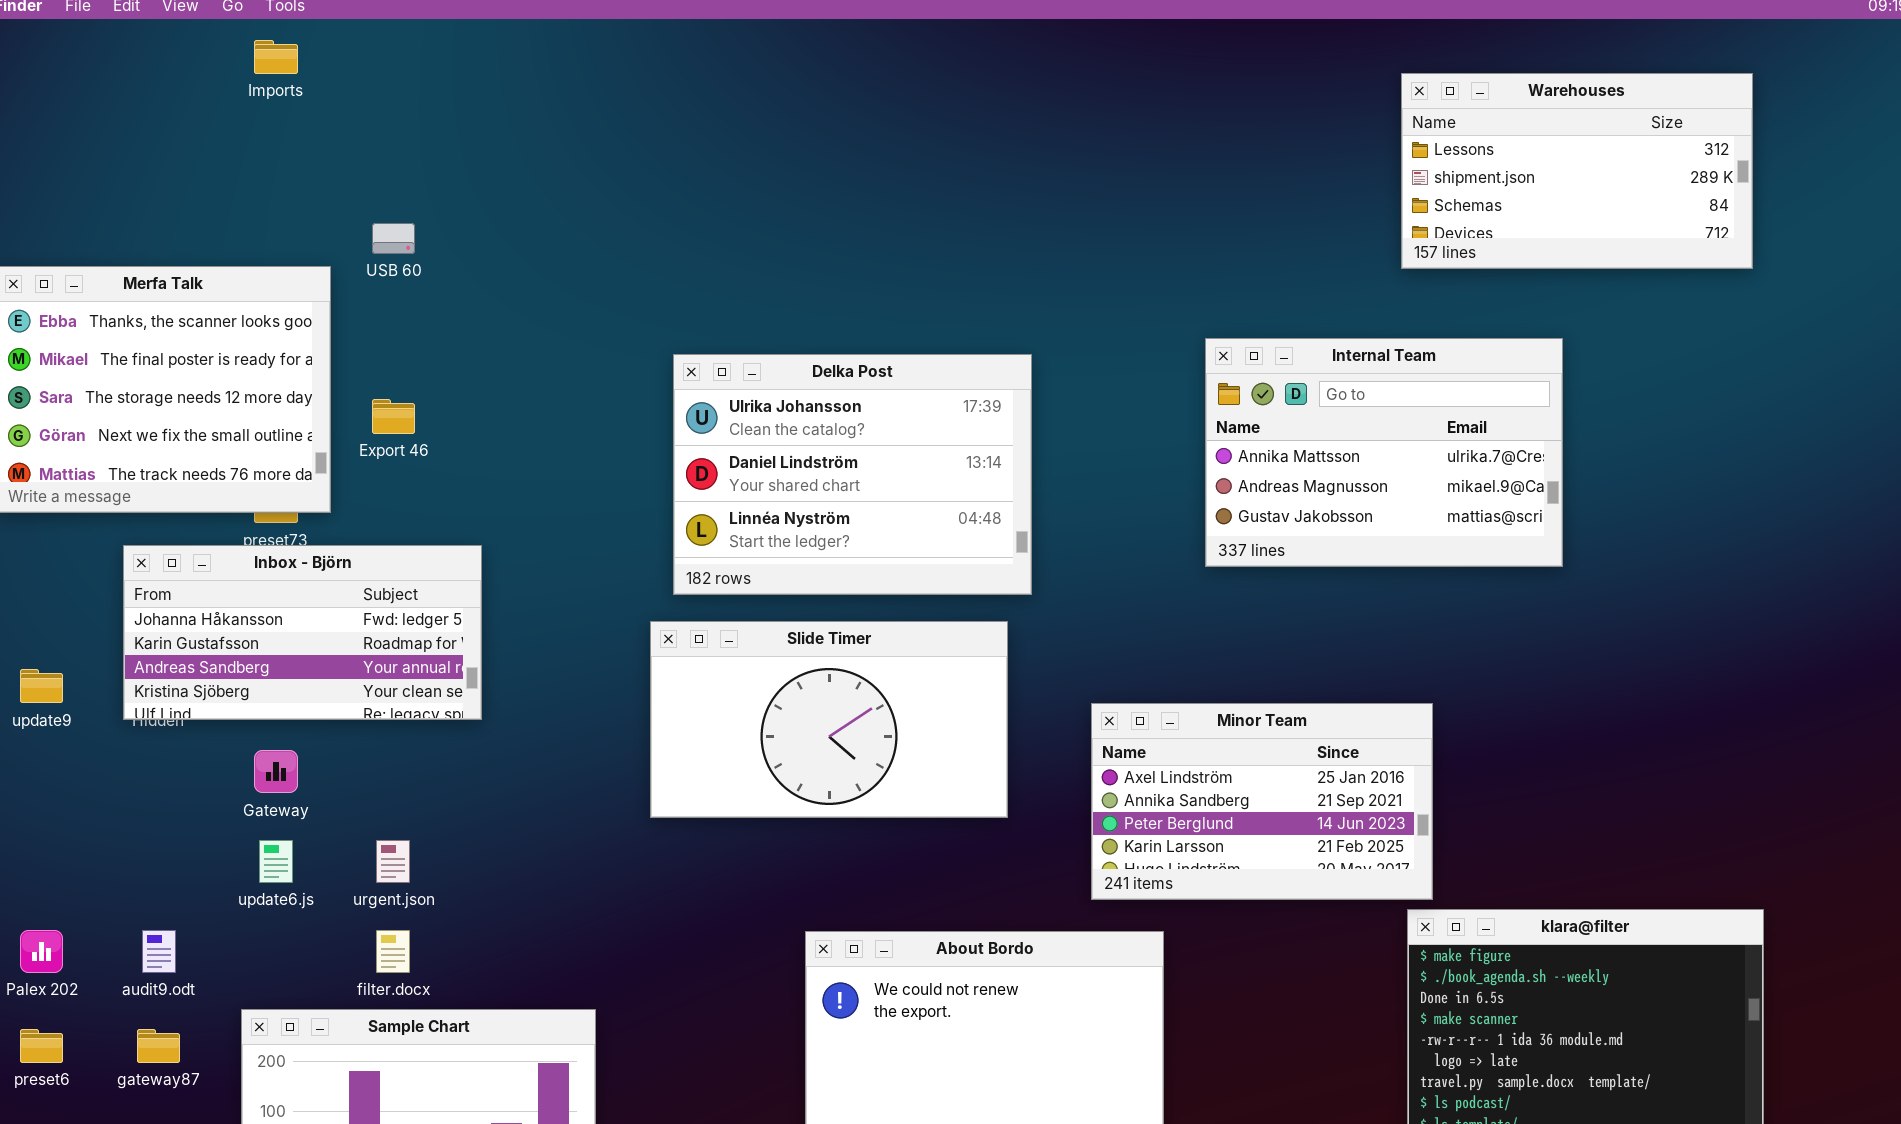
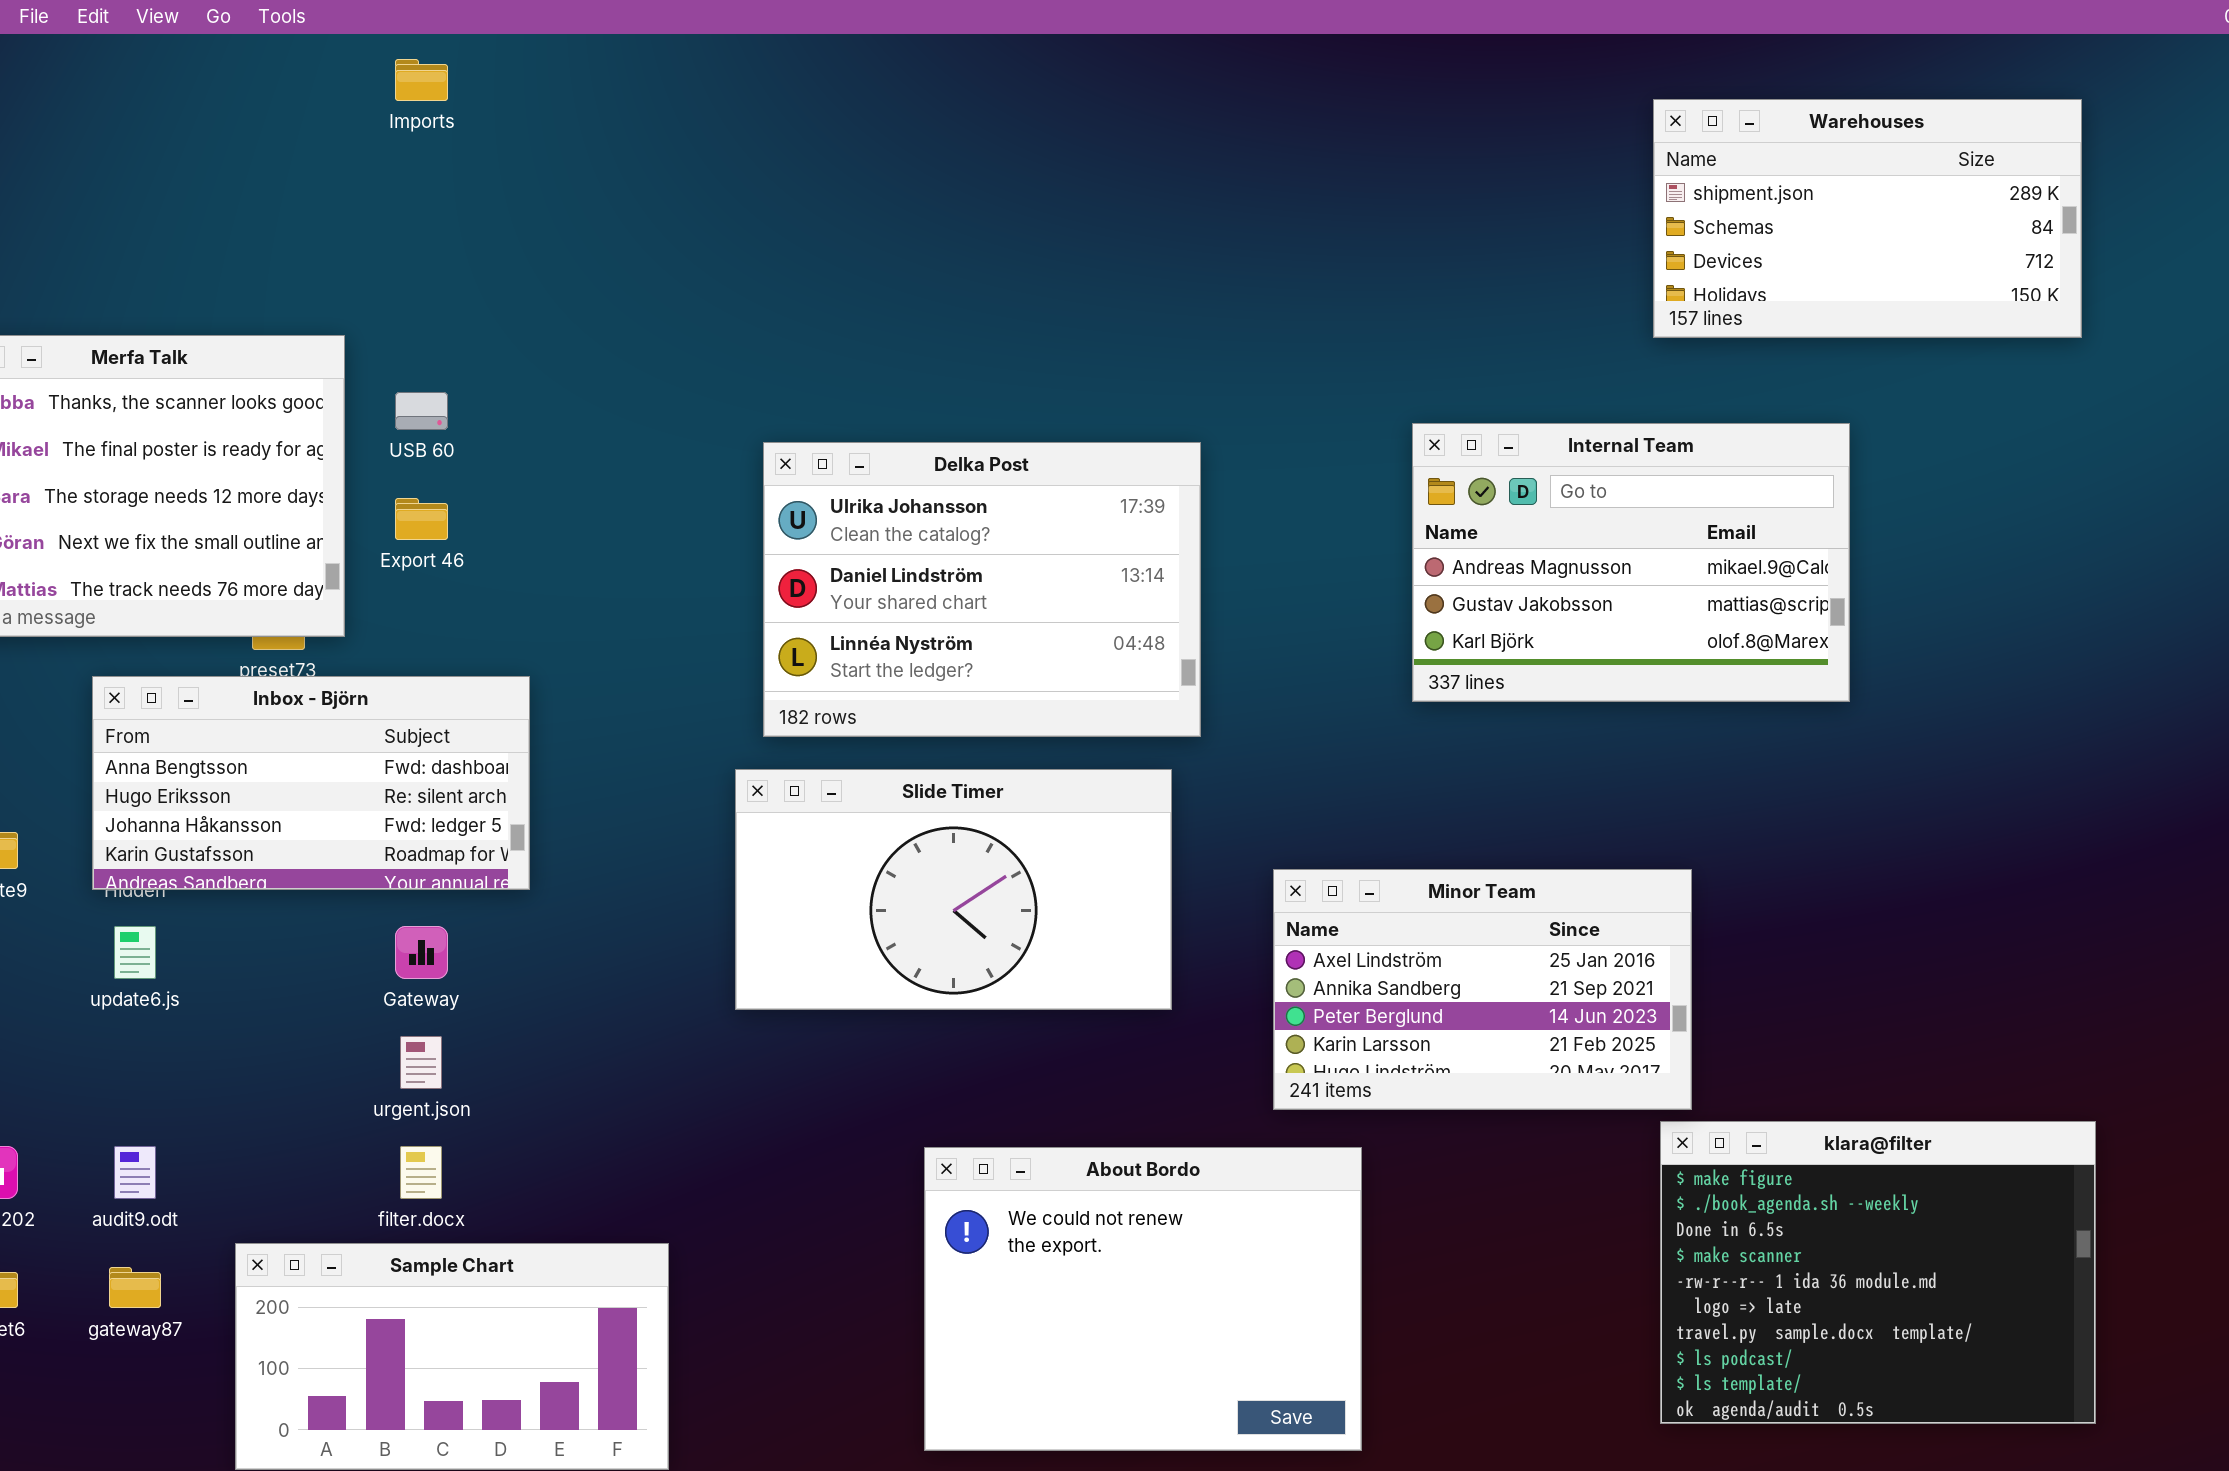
Imports: [254,40,298,74] -> [395,59,448,101], moved
Warehouses: [1401,73,1753,269] -> [1653,99,2082,338], scrolled down 1 row
USB 60: [372,223,415,254] -> [395,392,448,430], moved
Internal Team: [1205,338,1563,567] -> [1412,423,1850,702], scrolled down 1 row
Inbox - Björn: [123,545,482,720] -> [92,676,530,890], scrolled up 2 rows
Gateway: [254,750,298,793] -> [395,926,448,979], moved
update6.js: [259,840,293,883] -> [114,926,156,979], moved

